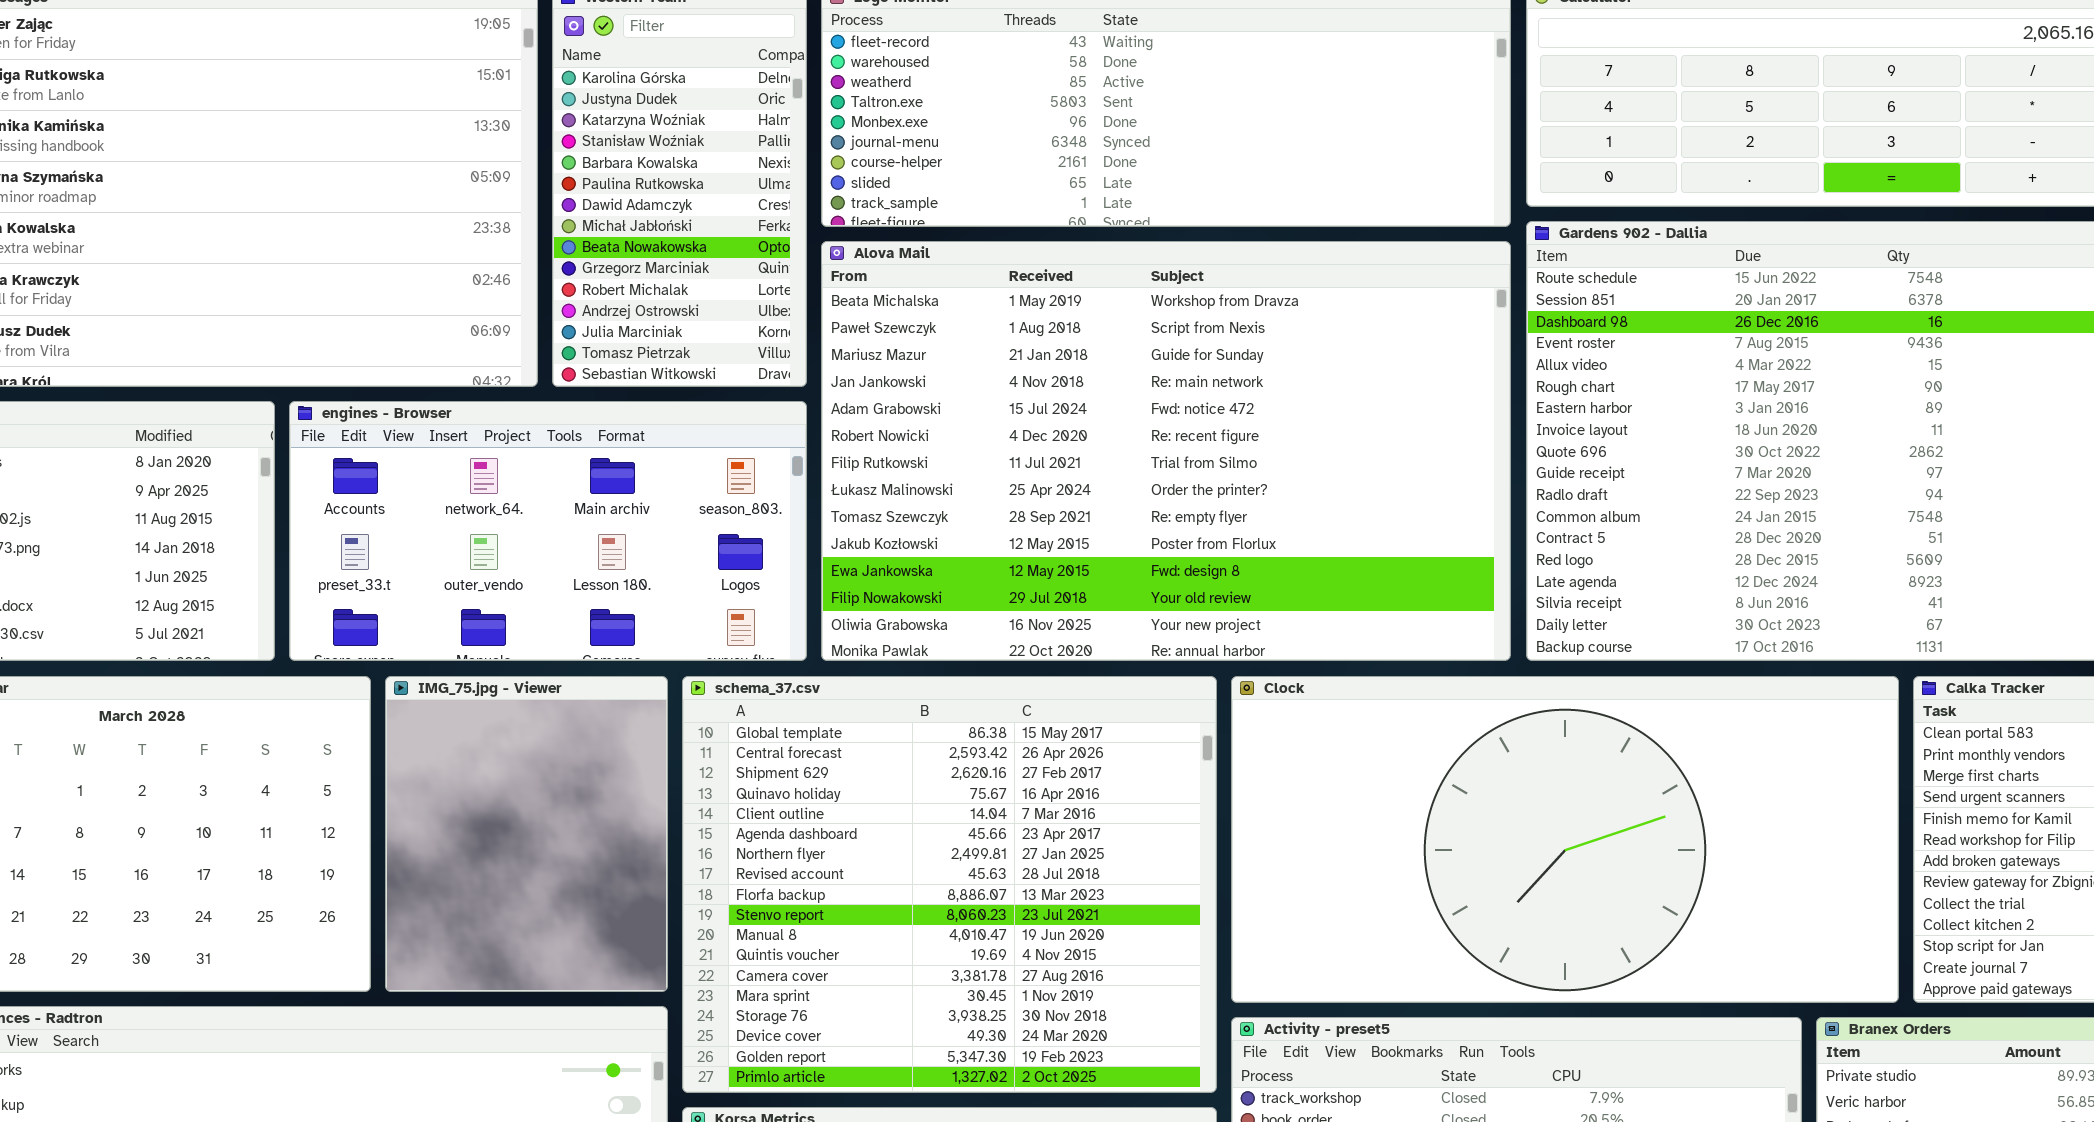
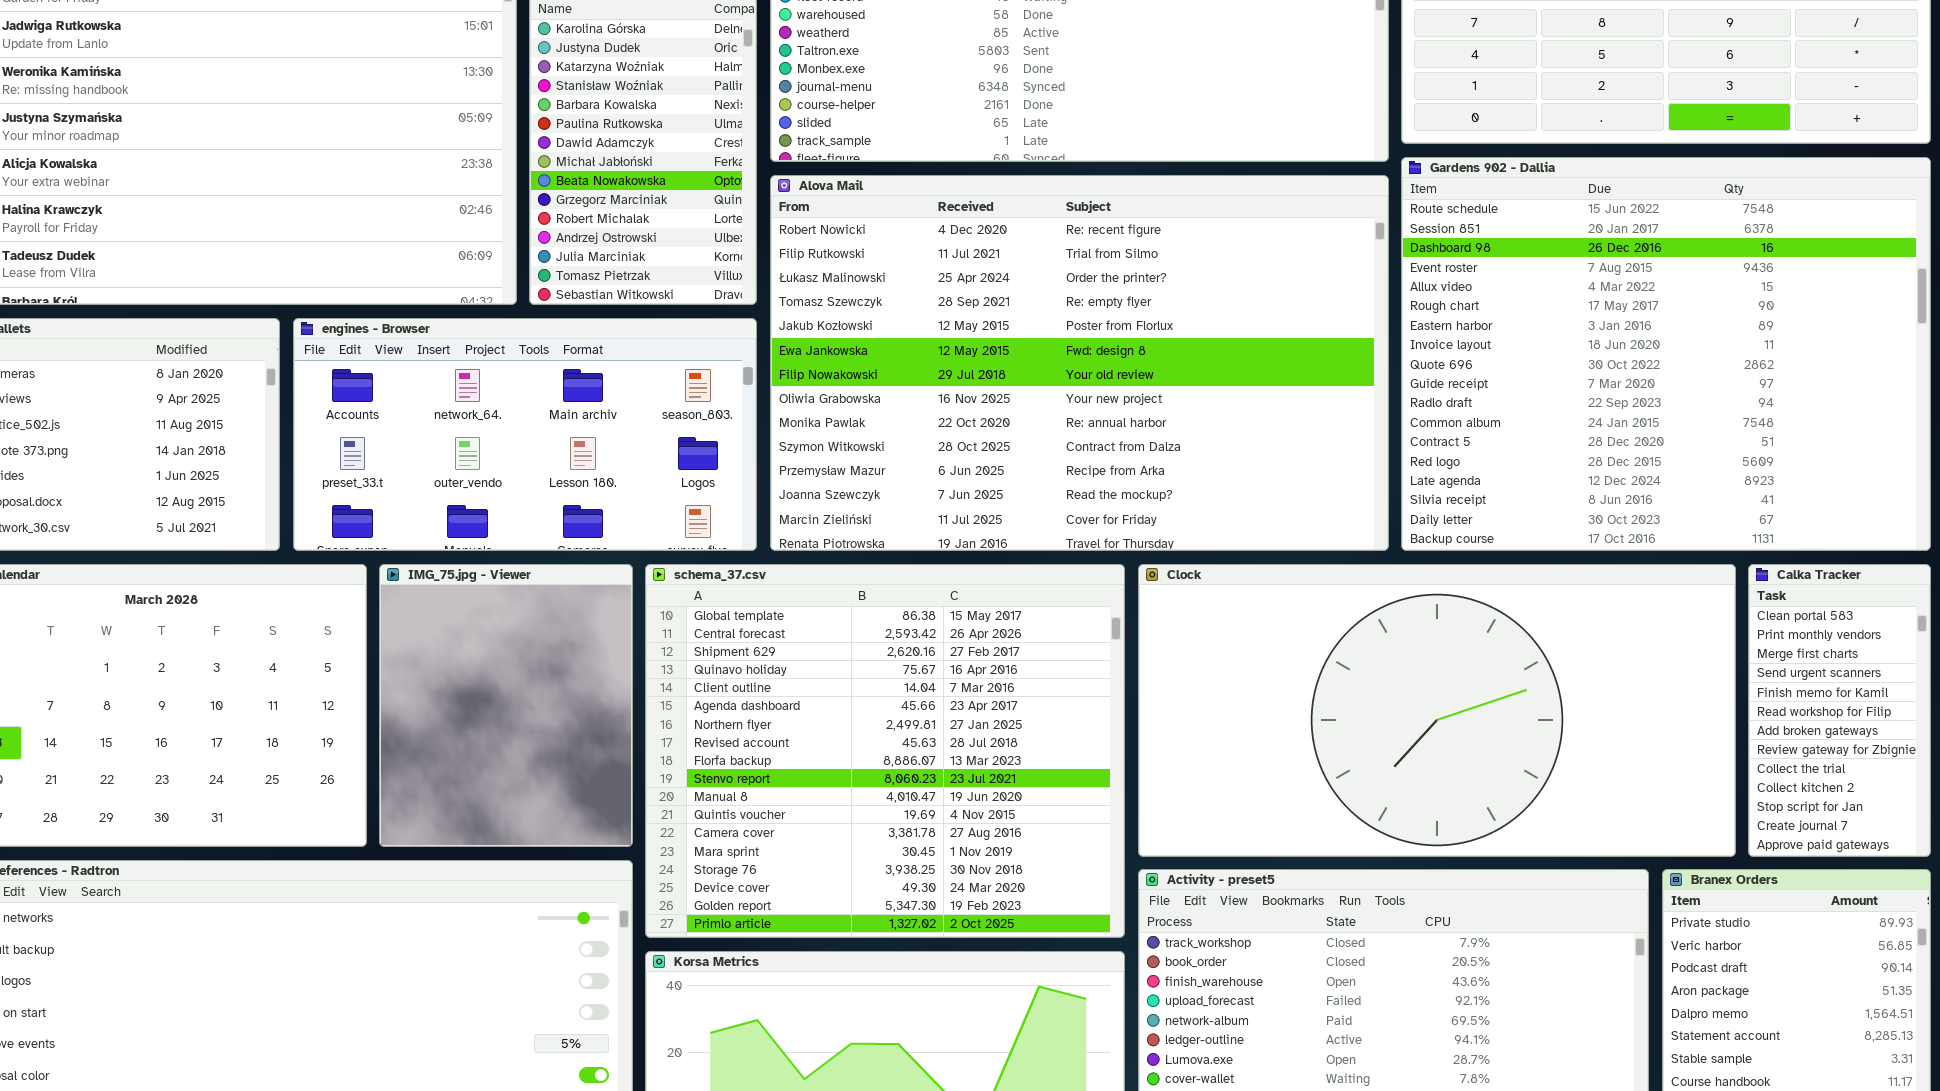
Alova Mail: [821,241,1511,661] -> [770,175,1389,551], scrolled down 5 rows

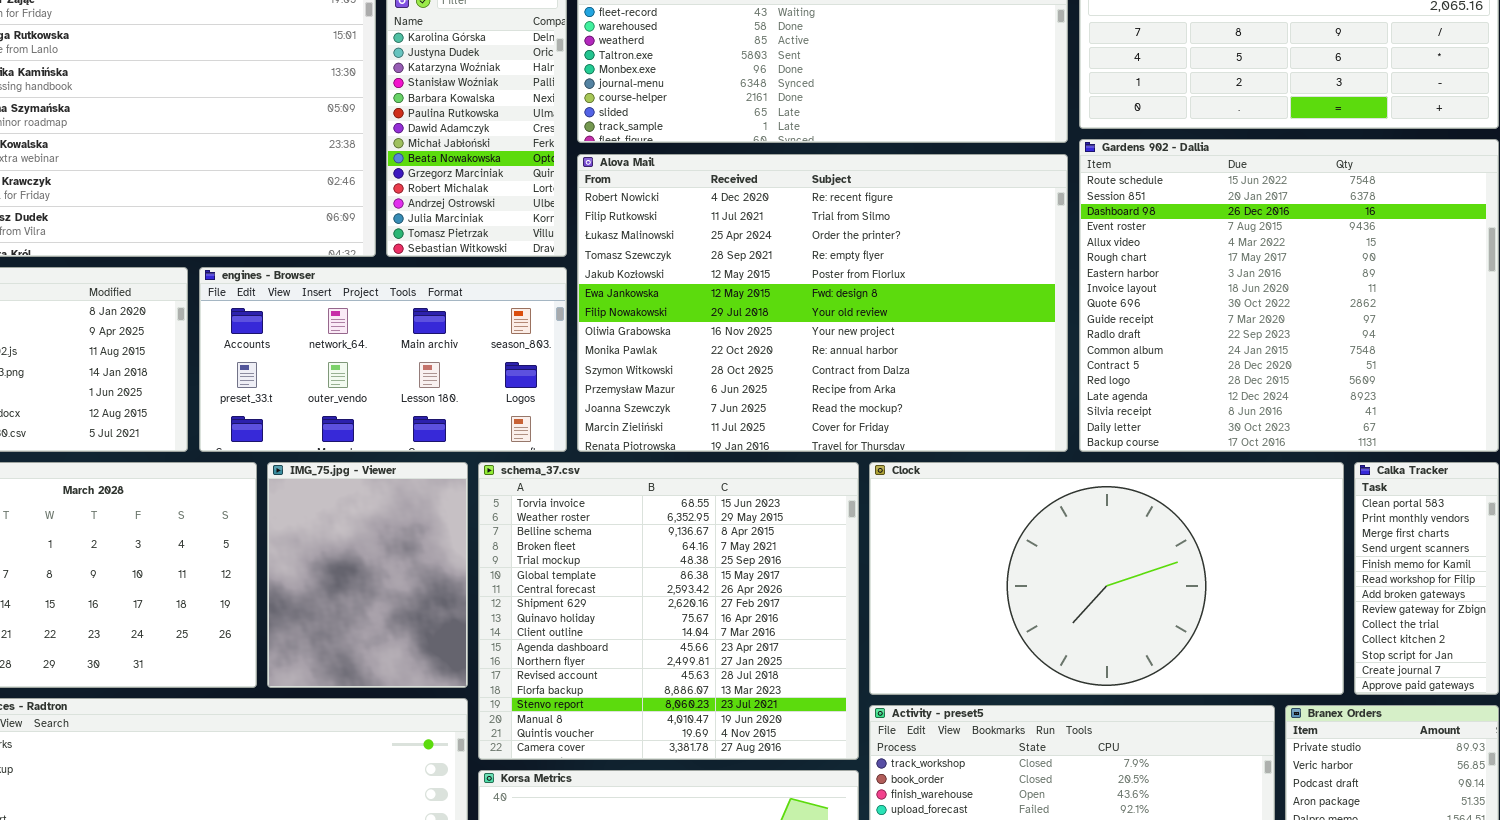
schema_37.csv: [645,564,1125,938] -> [478,462,859,760], scrolled up 5 rows

